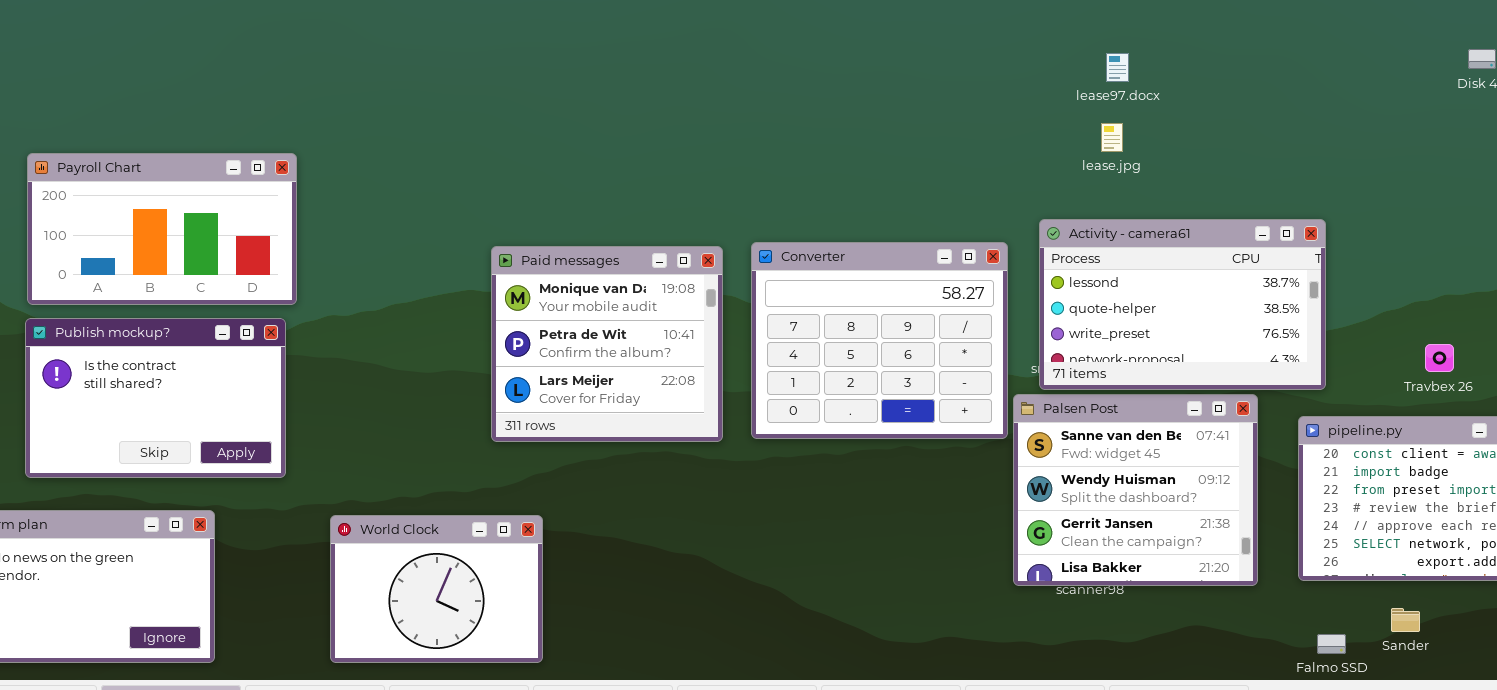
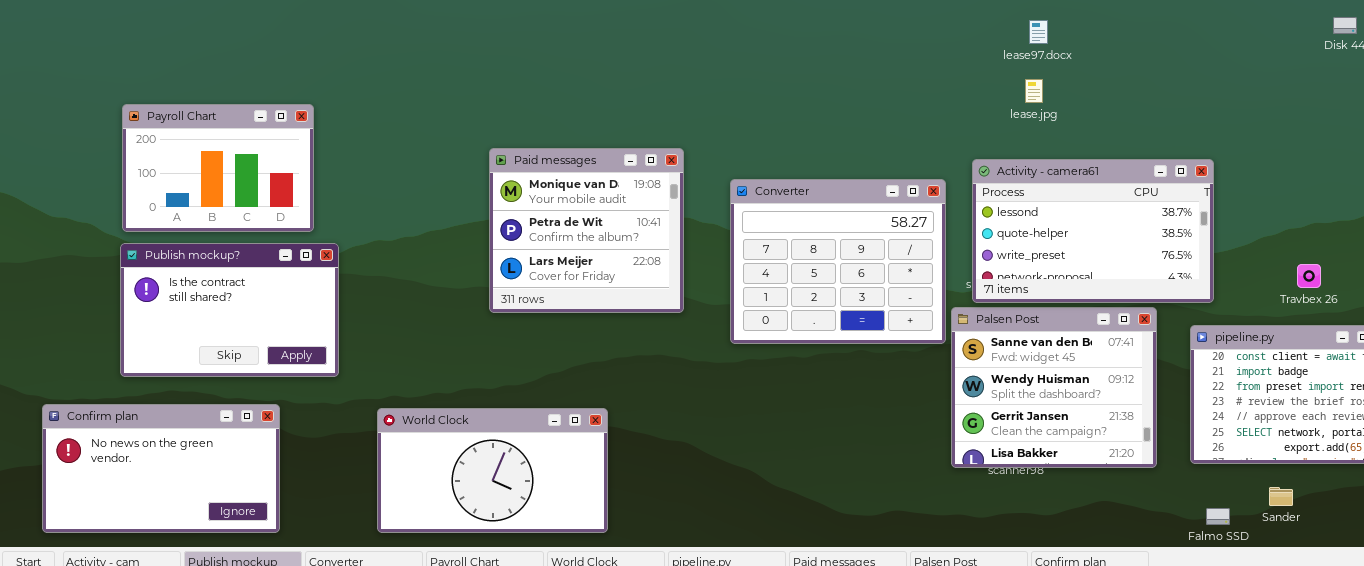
Payroll Chart: [27,153,297,305] -> [122,104,314,232], resized
Paid messages: [491,246,723,442] -> [489,148,684,313], moved
World Clock: [330,515,543,663] -> [377,408,608,533], resized

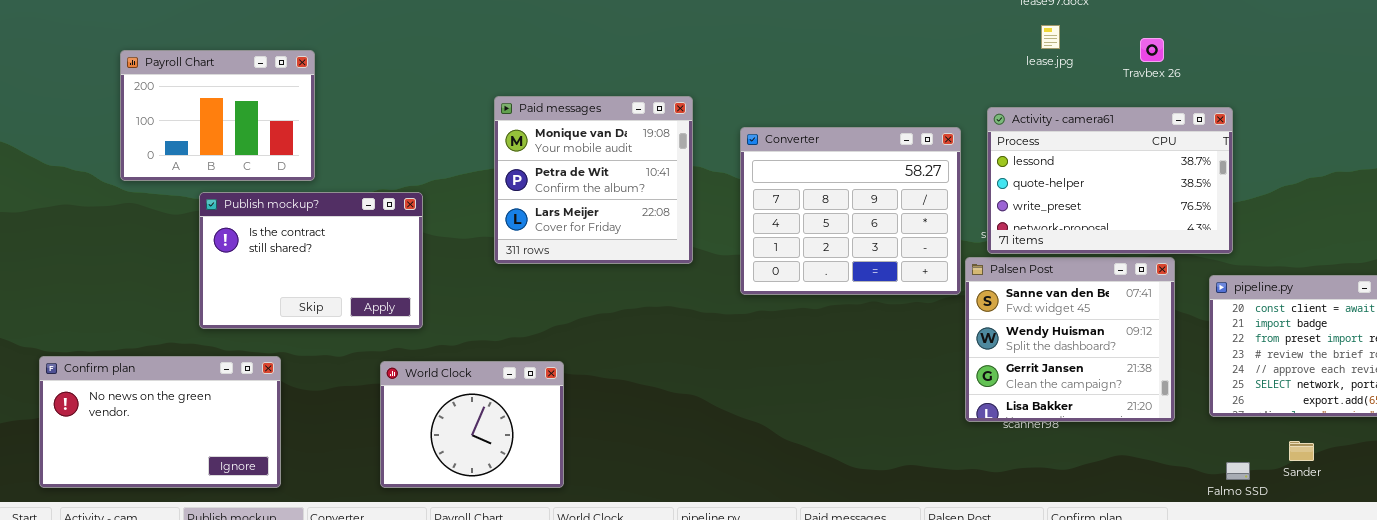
Publish mockup?: [120,243,339,377] -> [199,192,423,329], moved
Travbex 26: [1297,264,1321,288] -> [1140,38,1164,62], moved
World Clock: [377,408,608,533] -> [380,361,564,488], resized

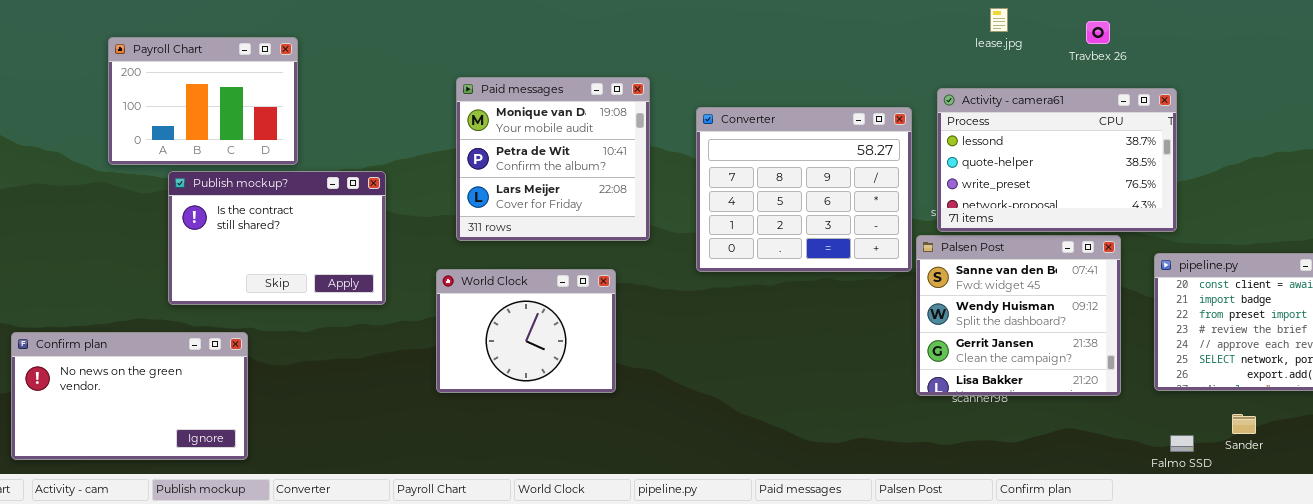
Payroll Chart: [120,50,315,181] -> [108,37,298,165], moved
World Clock: [380,361,564,488] -> [436,269,616,393], moved

